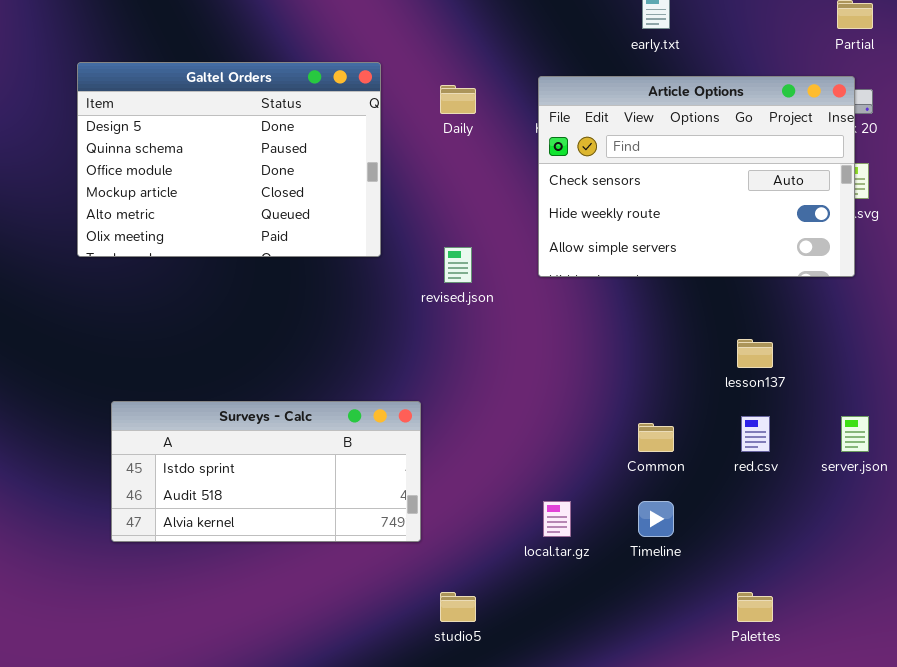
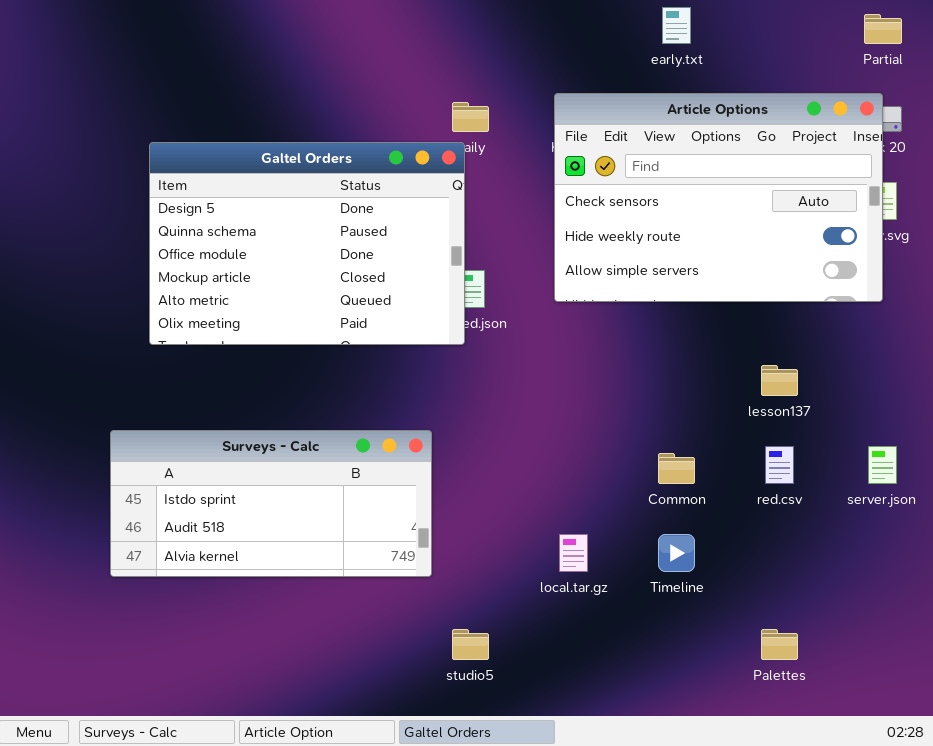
Galtel Orders: [77,62,381,257] -> [149,142,465,345], moved

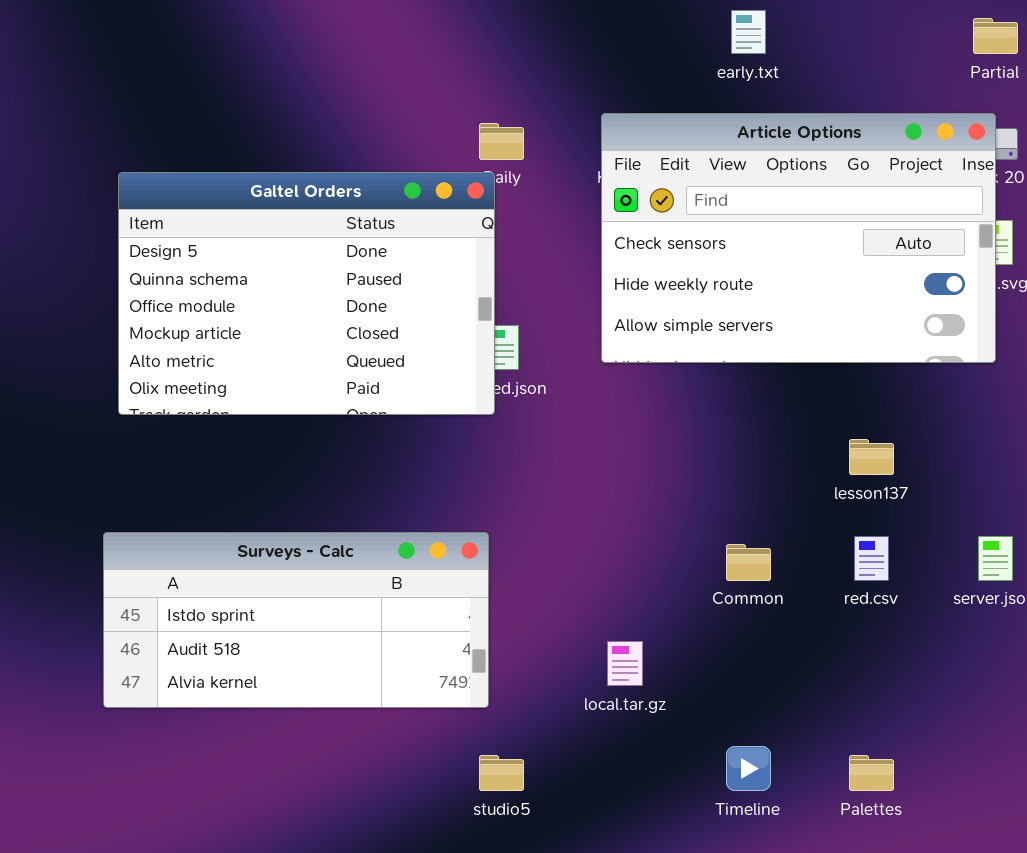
Surveys - Calc: [110,430,432,577] -> [103,532,489,708], moved
Timeline: [658,534,695,572] -> [726,746,771,791], moved

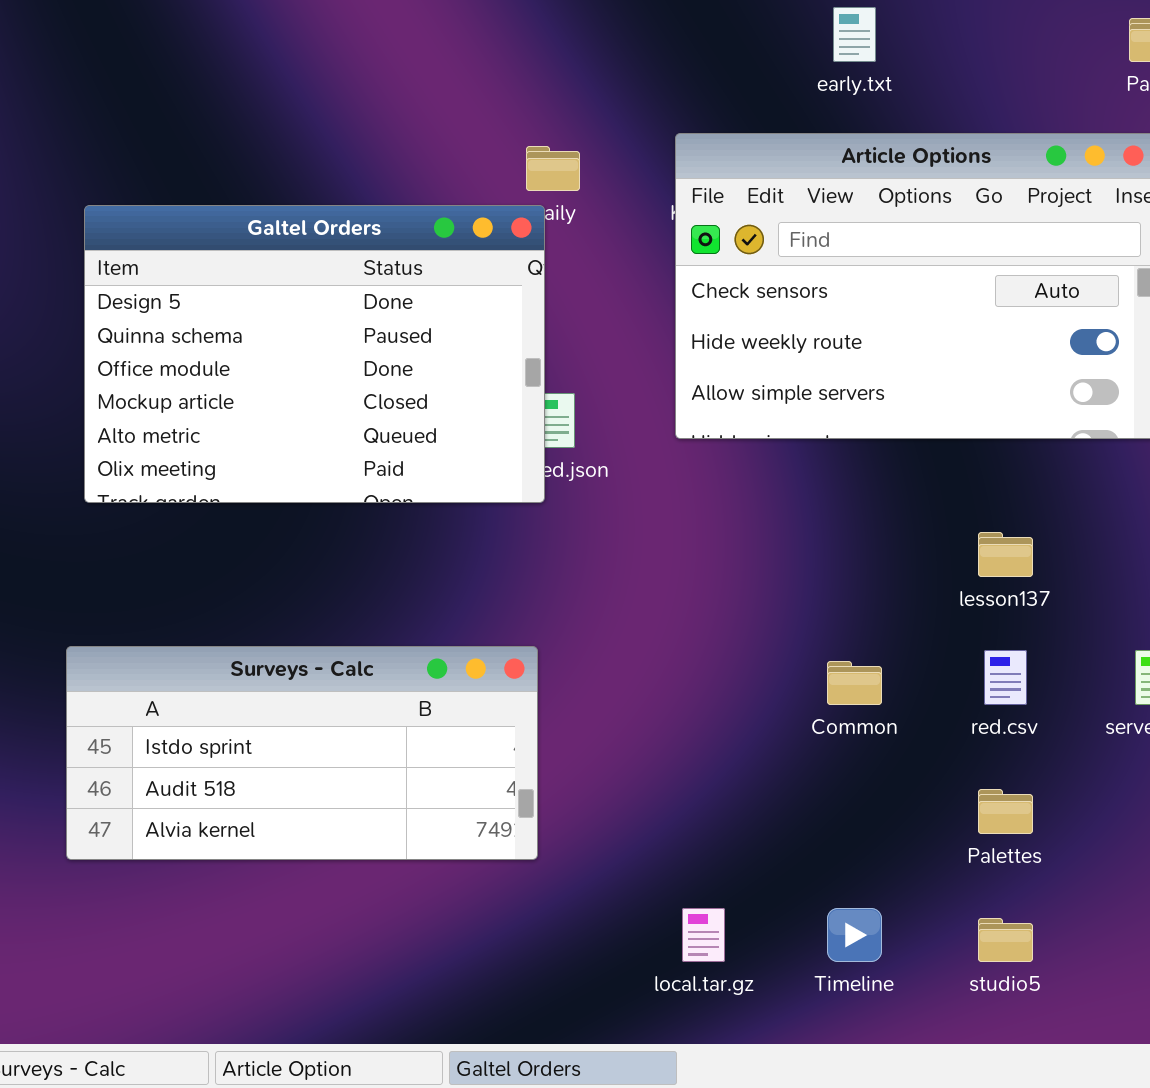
local.tar.gz: [607,641,643,686] -> [682,908,725,962], moved
studio5: [479,755,524,791] -> [978,918,1033,962], moved
Palettes: [849,755,894,791] -> [978,789,1033,834], moved

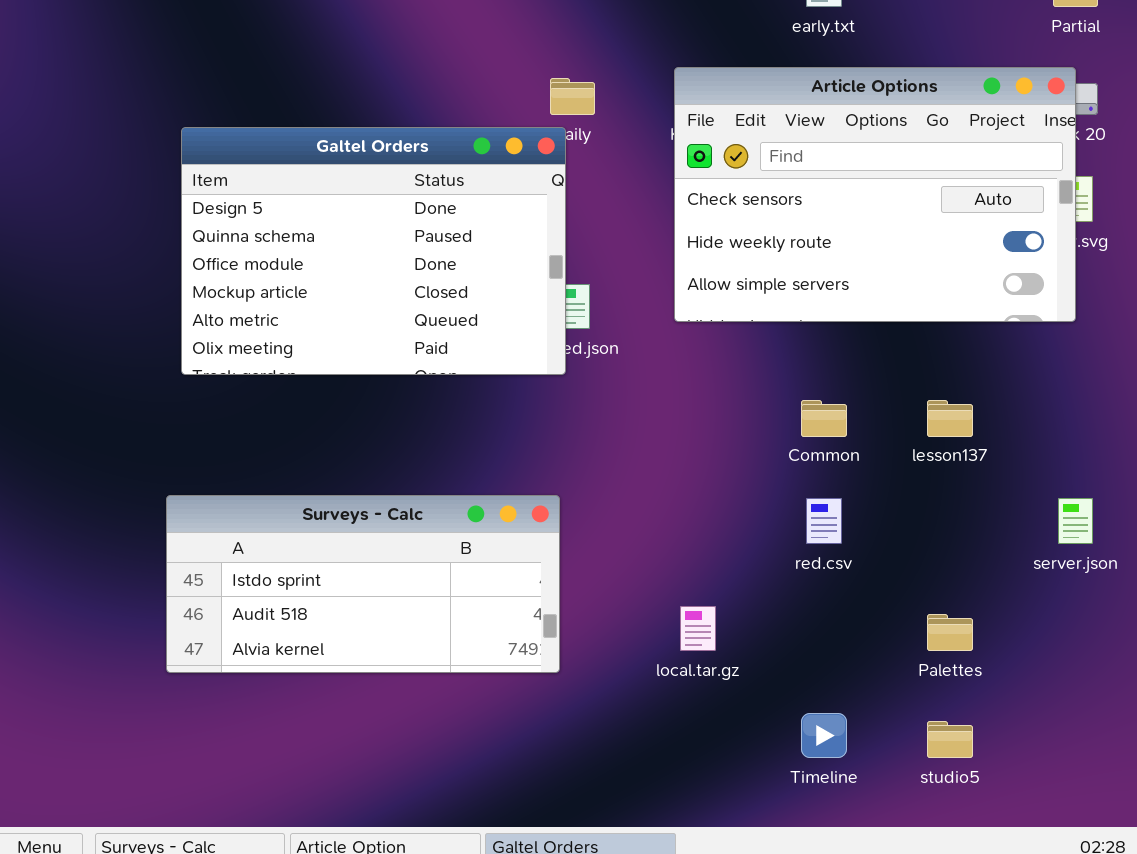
red.csv: [984,650,1027,705] -> [806,498,842,544], moved
Common: [827,661,882,705] -> [801,400,847,437], moved
local.tar.gz: [682,908,725,962] -> [680,606,716,651], moved

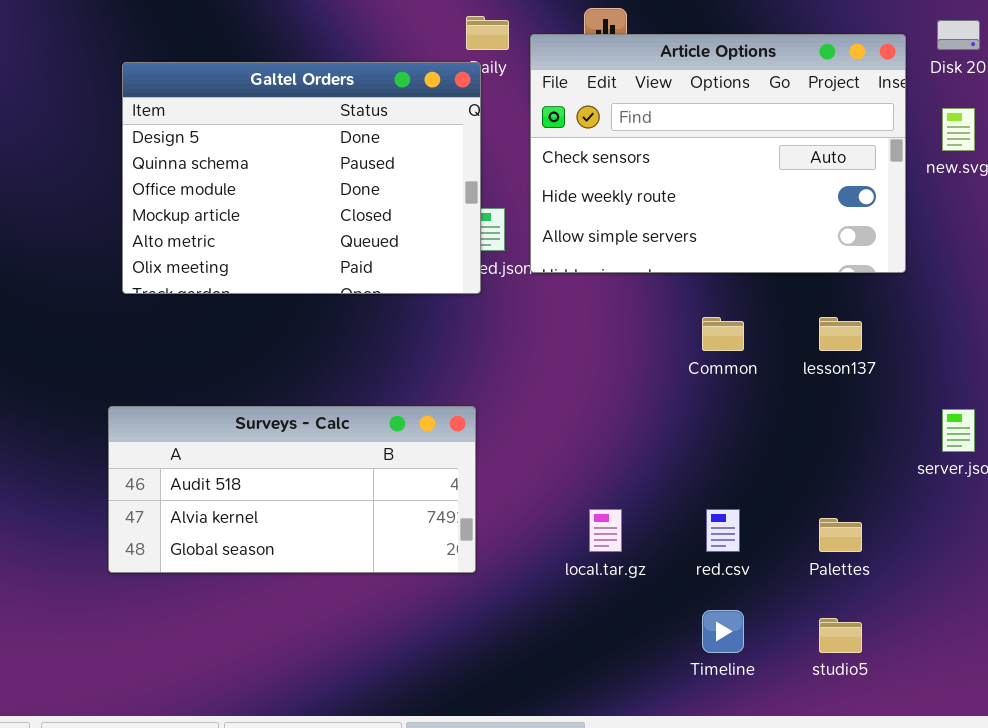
Article Options: [674,67,1076,322] -> [530,34,906,273], moved
Surveys - Calc: [166,495,560,673] -> [108,406,476,573], scrolled down 1 row
red.csv: [806,498,842,544] -> [706,509,740,552], moved

